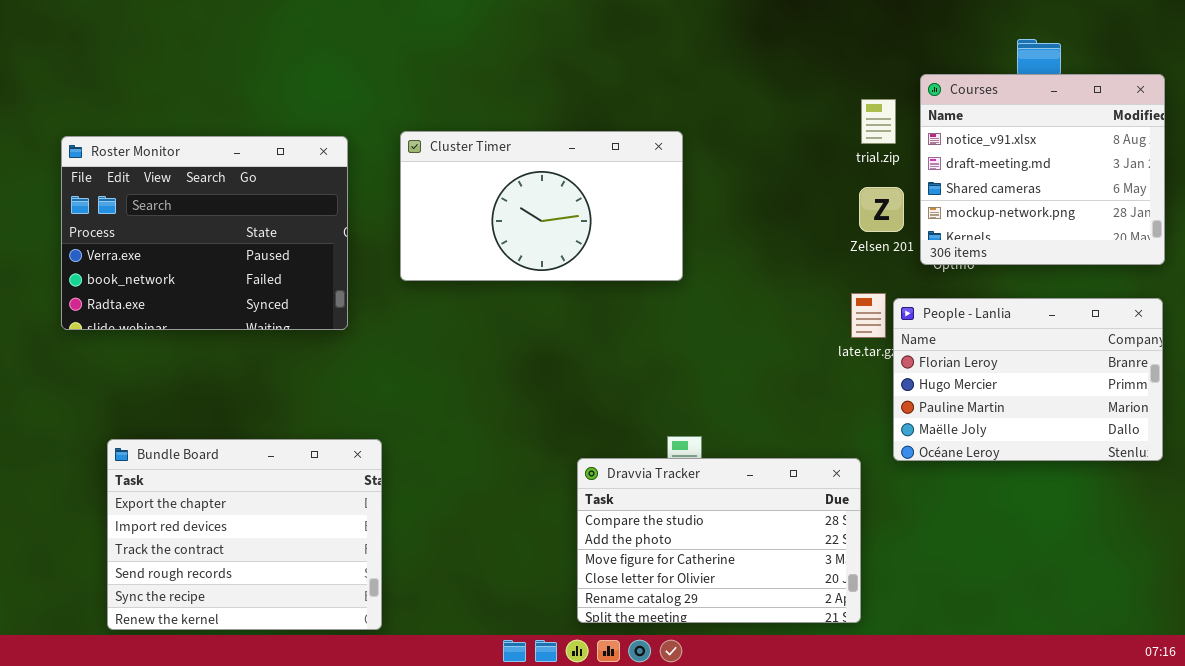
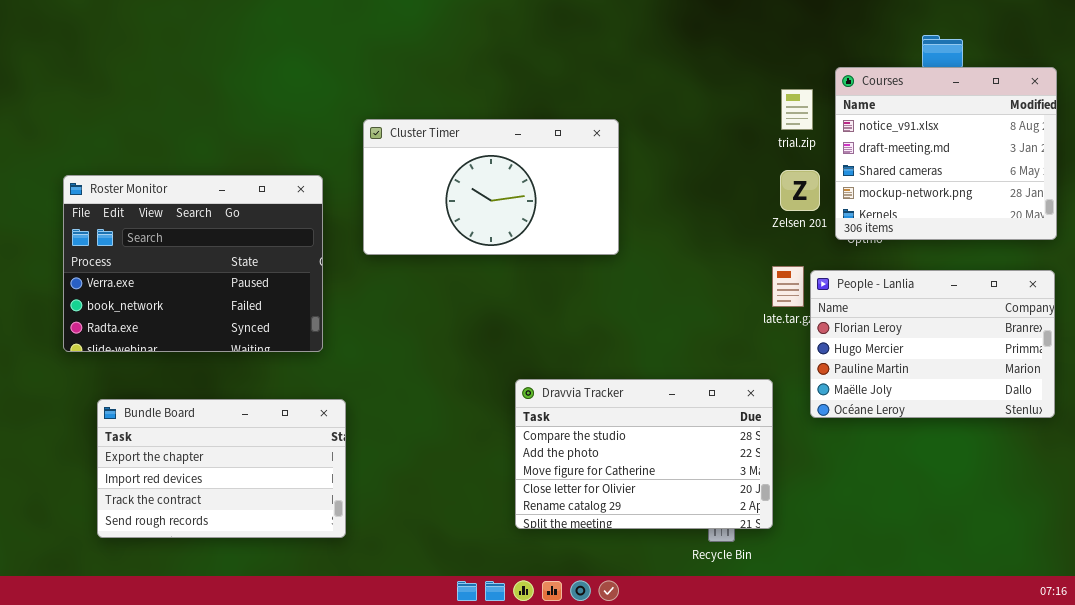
Roster Monitor: [61,136,348,330] -> [63,175,323,352], moved
Bundle Board: [107,439,382,630] -> [97,399,346,538], resized
Dravvia Tracker: [577,458,861,623] -> [515,379,773,529], moved

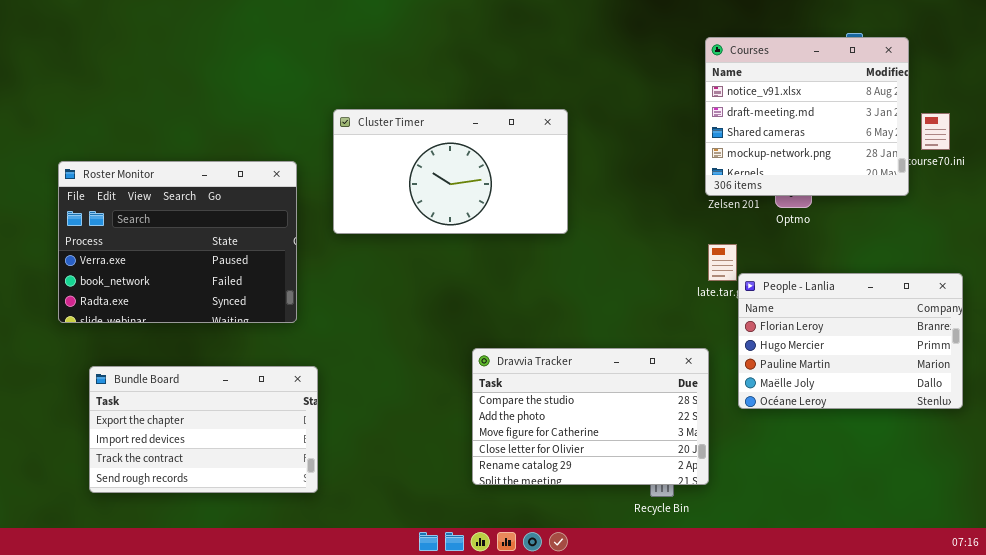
Courses: [835,67,1057,240] -> [705,37,909,196], moved
People - Lanlia: [810,270,1055,418] -> [738,273,963,409], moved

